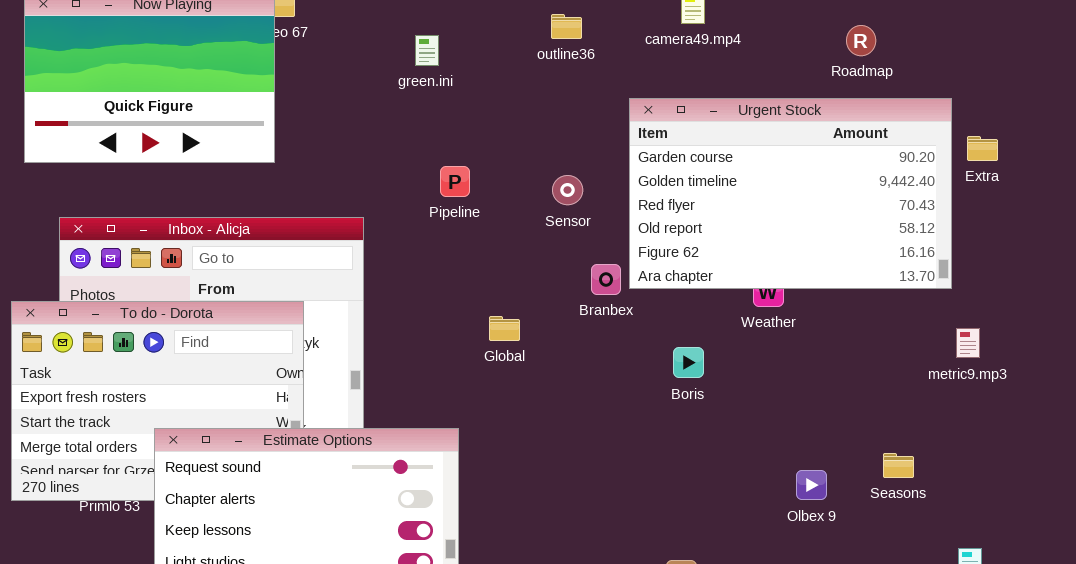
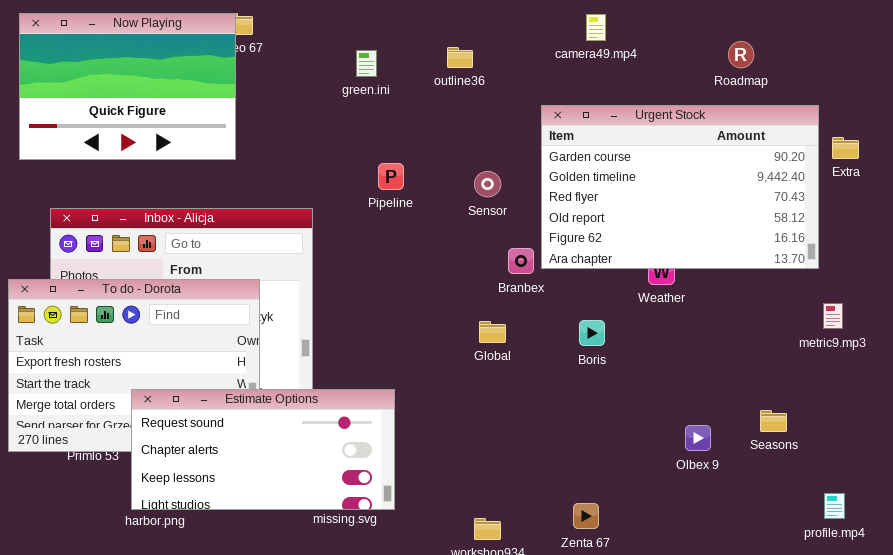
outline36: [551,14,582,39] -> [447,47,473,68], moved
Global: [489,316,520,341] -> [479,321,506,343], moved

